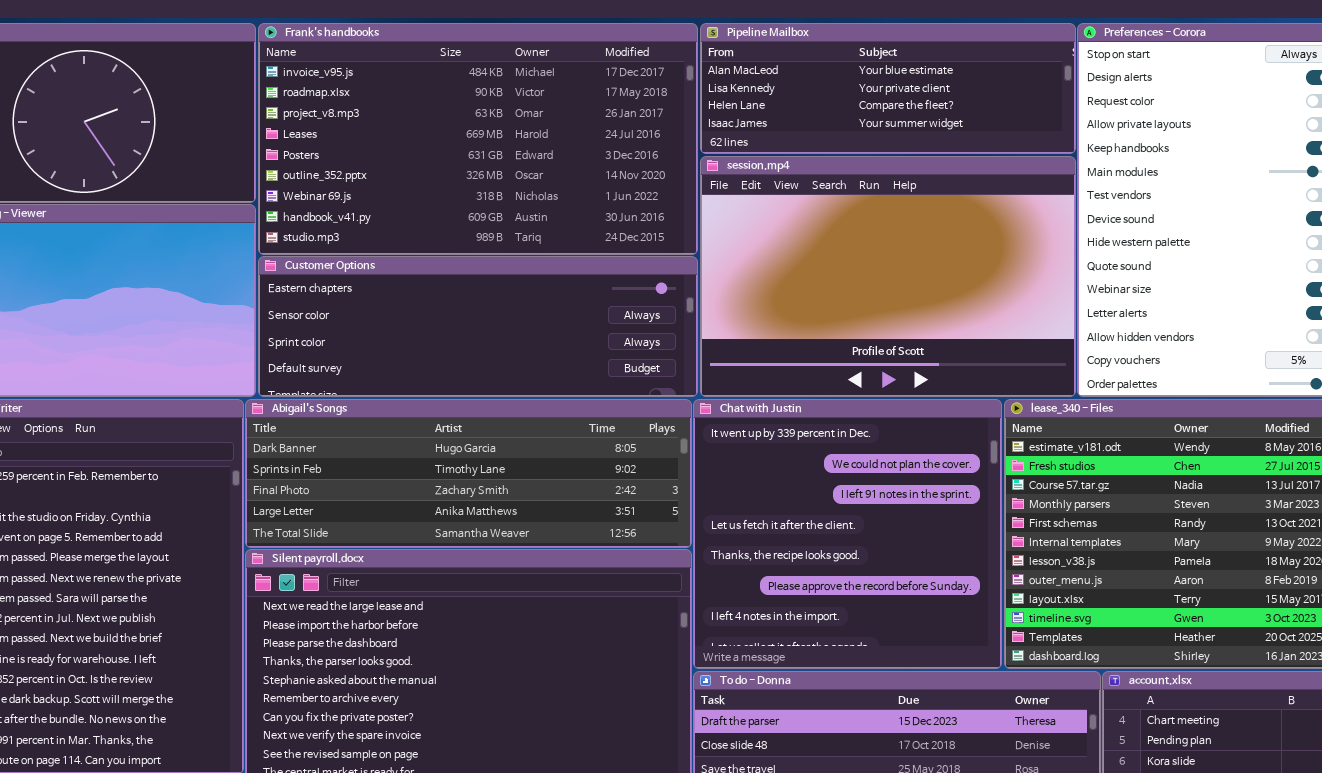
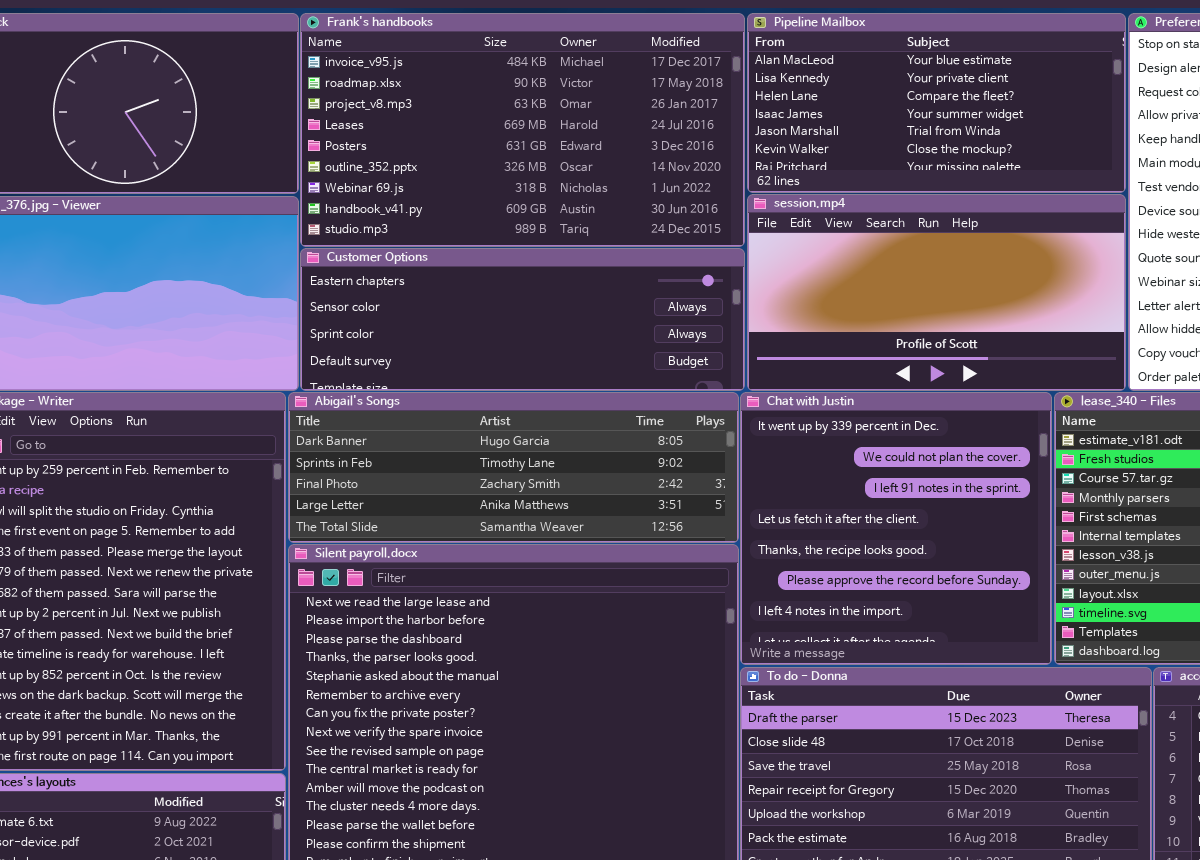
Pipeline Mailbox: [700,23,1076,154] -> [747,13,1126,193], resized
session.mp4: [700,156,1076,397] -> [747,194,1126,391], resized

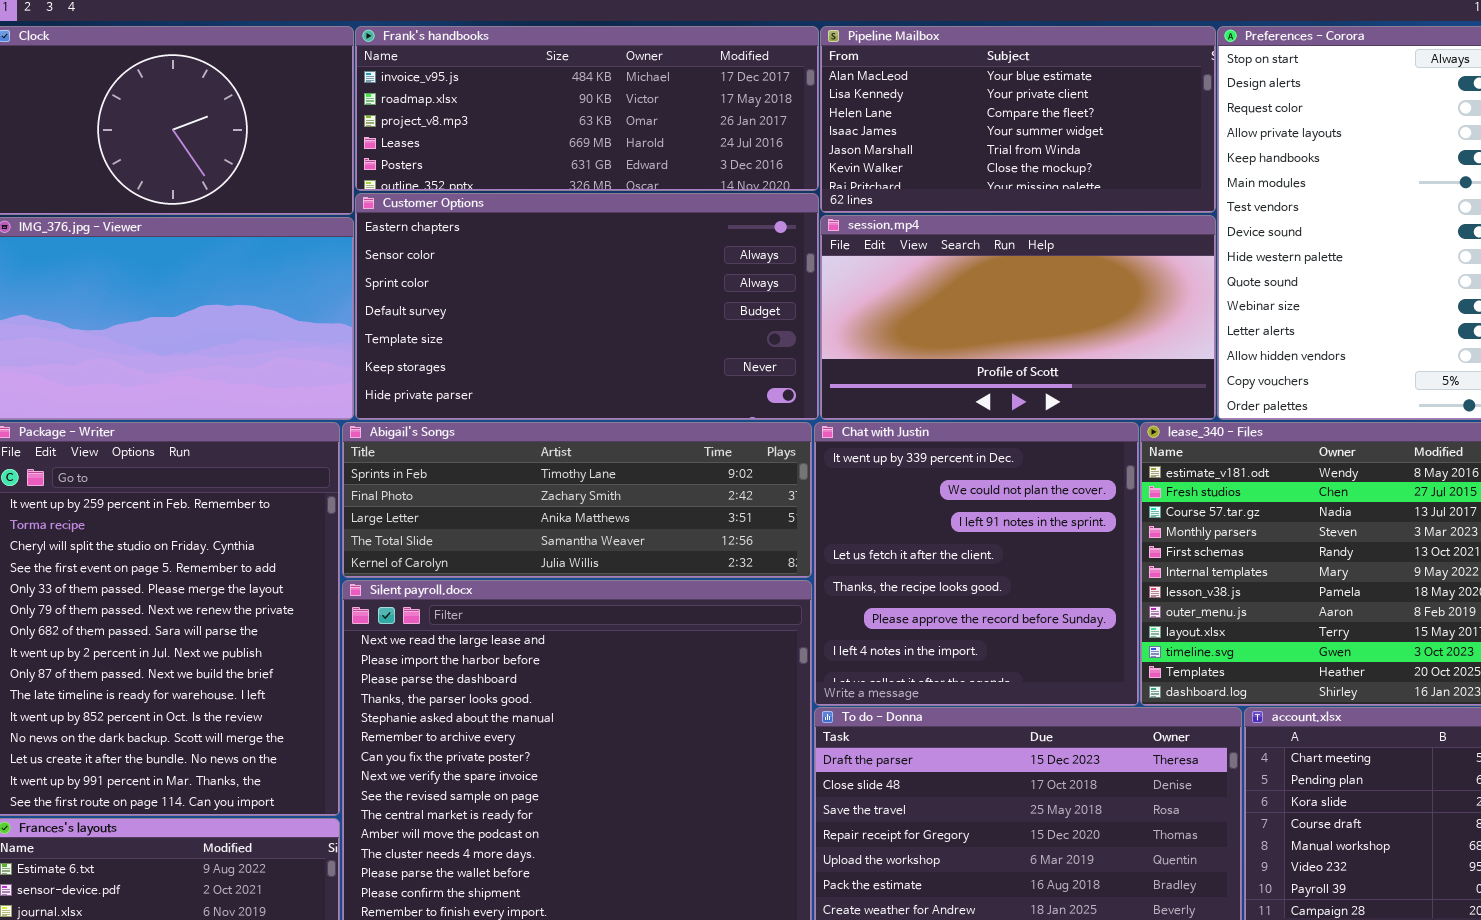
Frank's handbooks: [300,13,745,247] -> [355,26,819,191], resized
Customer Options: [300,248,745,391] -> [355,193,819,420], resized
Abigail's Songs: [288,392,739,543] -> [342,422,812,578], scrolled down 1 row

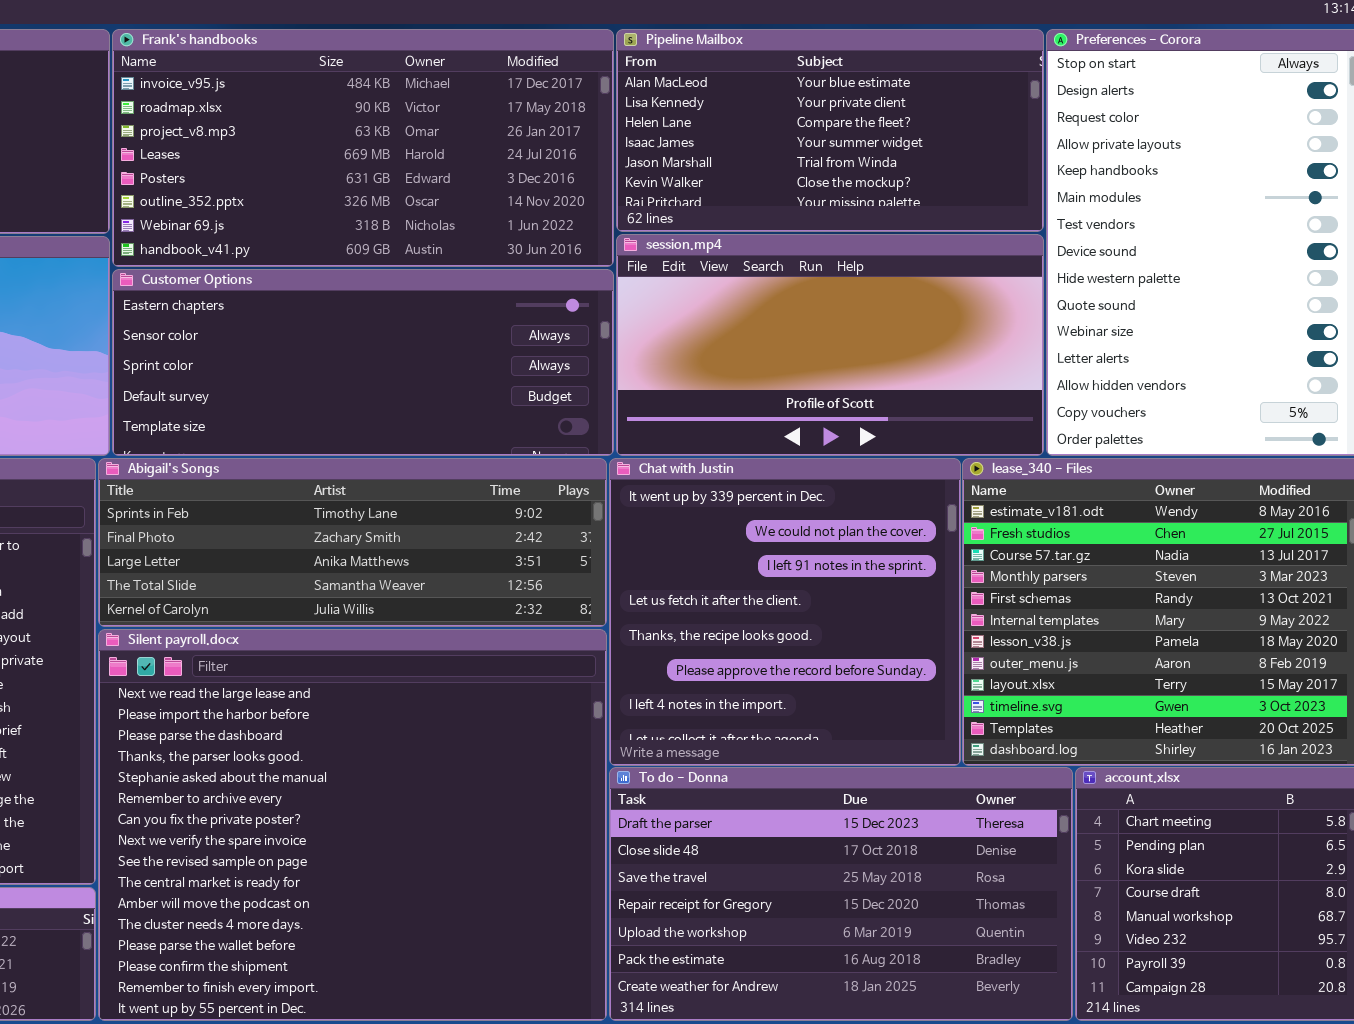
Frank's handbooks: [355,26,819,191] -> [112,29,614,267], resized
Customer Options: [355,193,819,420] -> [112,269,614,456], resized

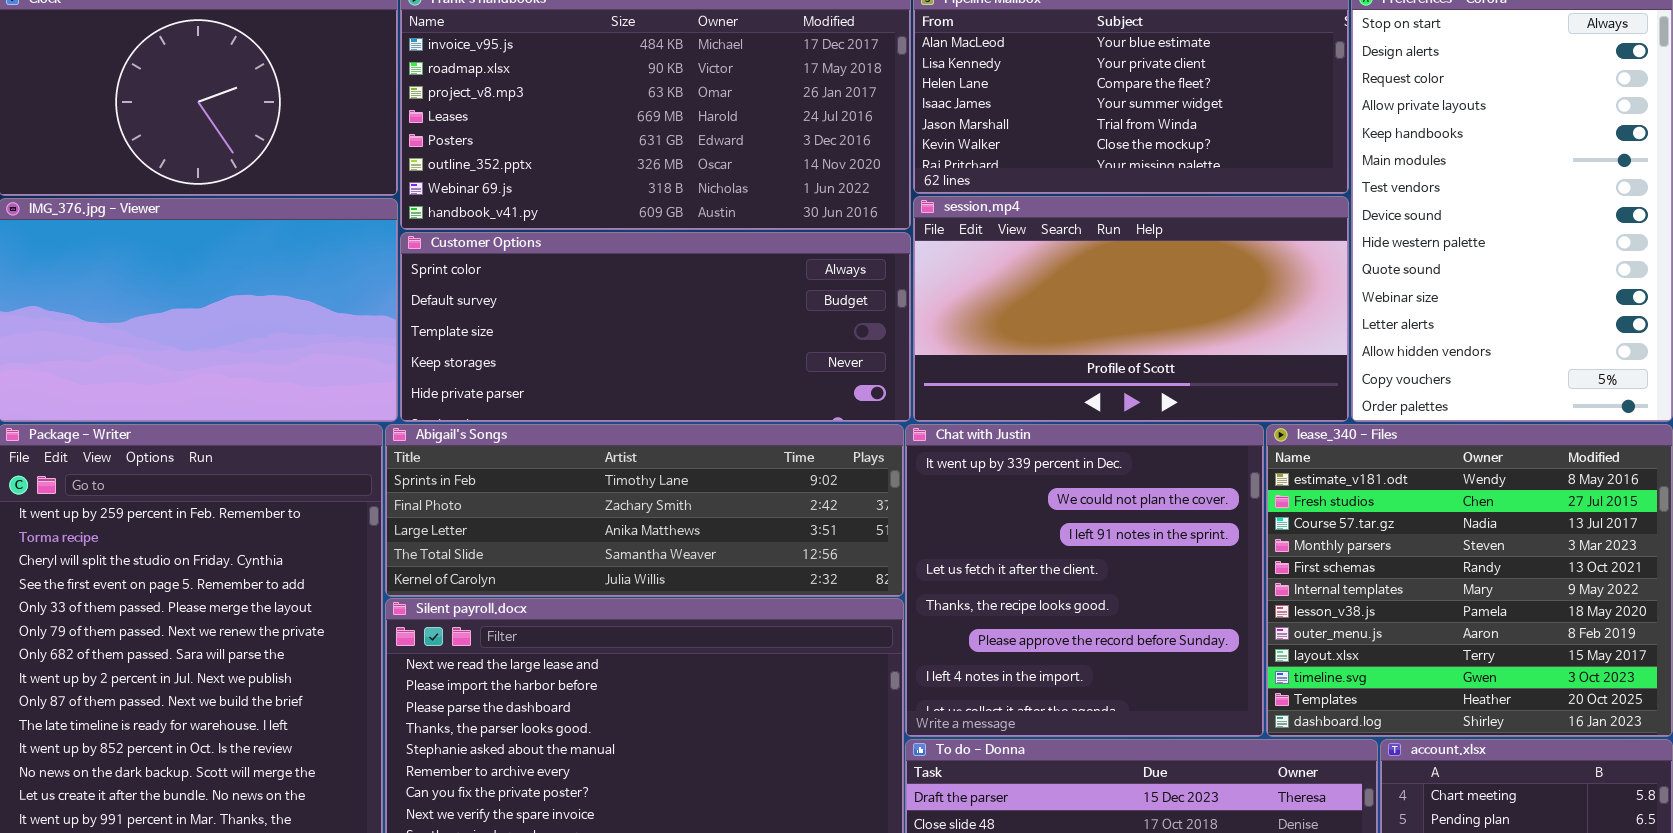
Customer Options: [112,269,614,456] -> [400,232,911,422], scrolled down 2 rows

